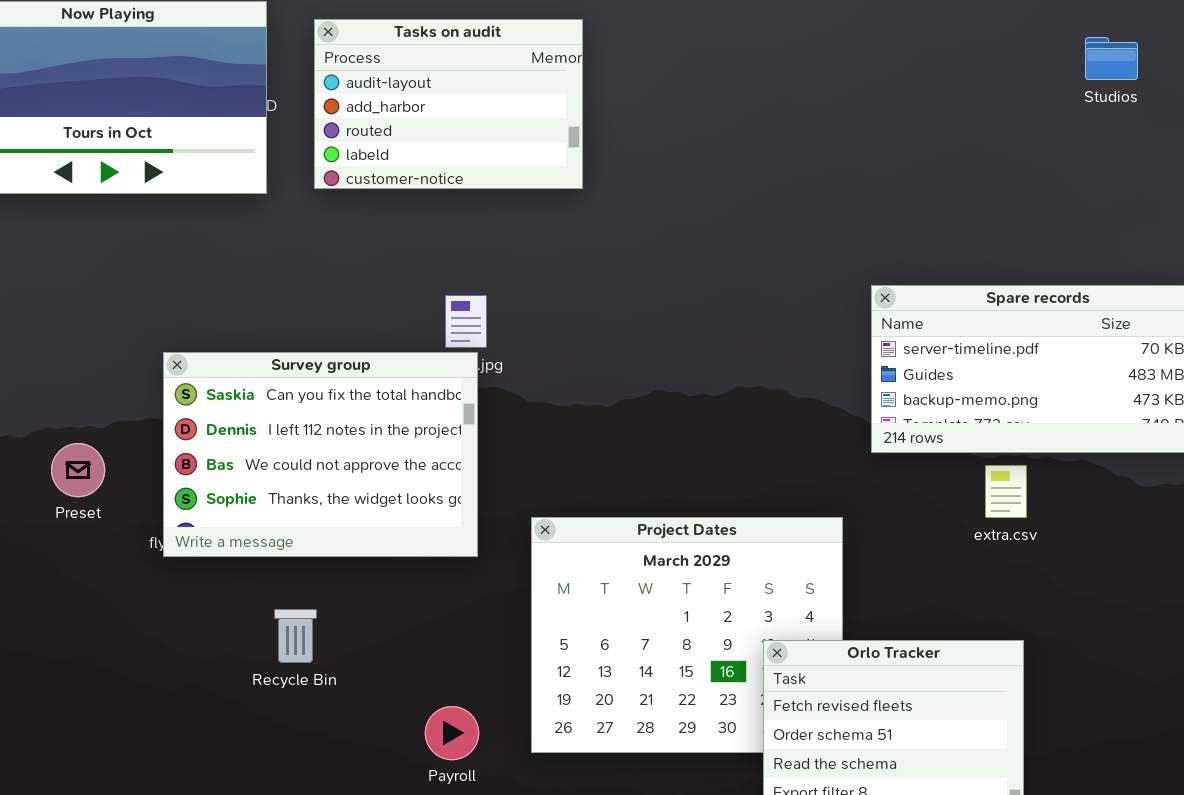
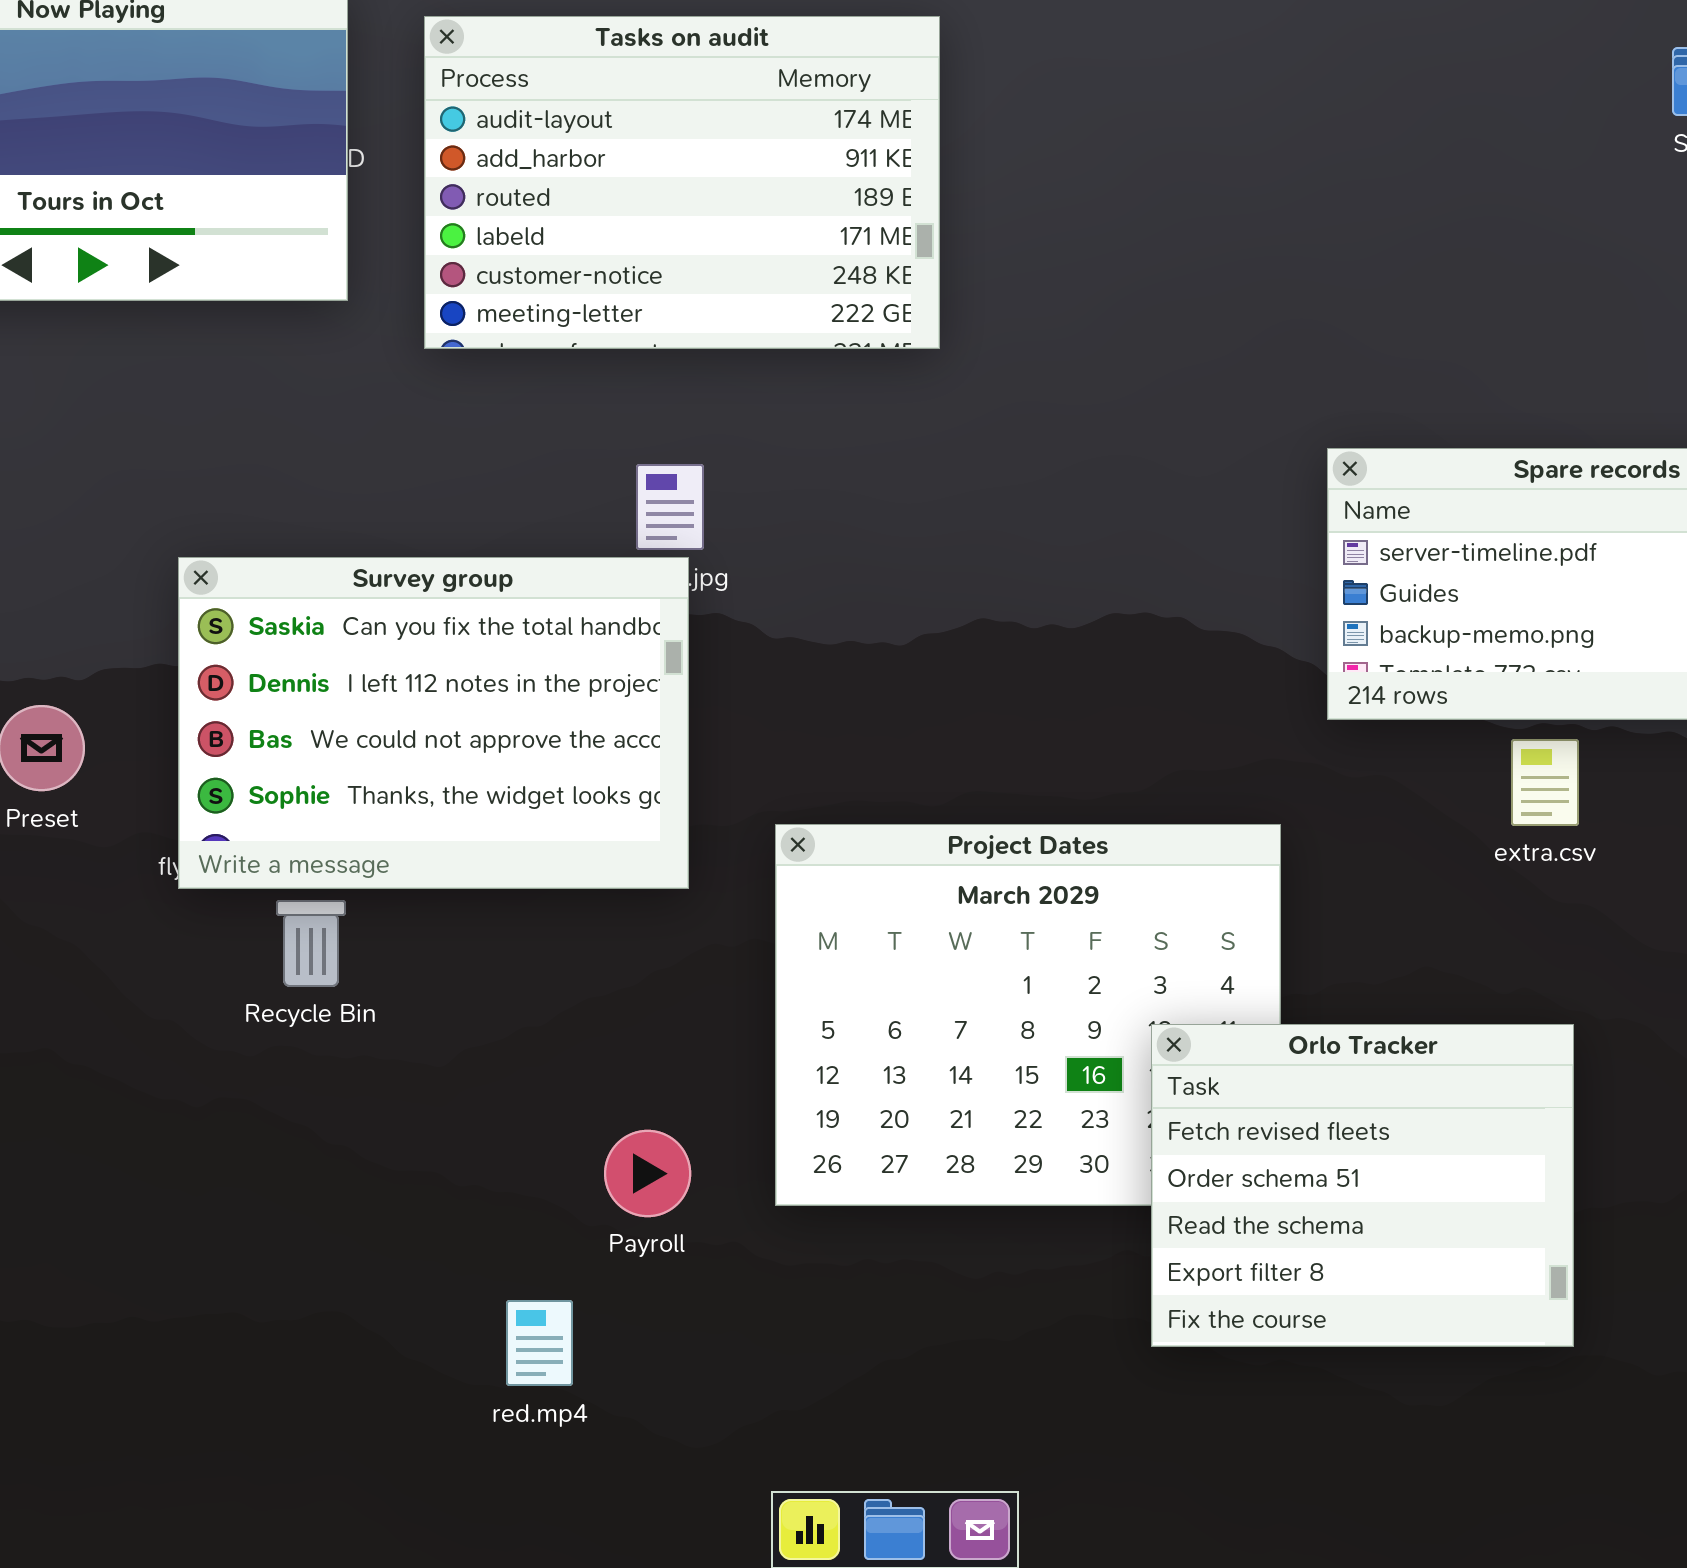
Tasks on audit: [314,19,583,189] -> [424,16,940,349], resized
Recycle Bin: [274,609,317,663] -> [276,900,346,987], moved

